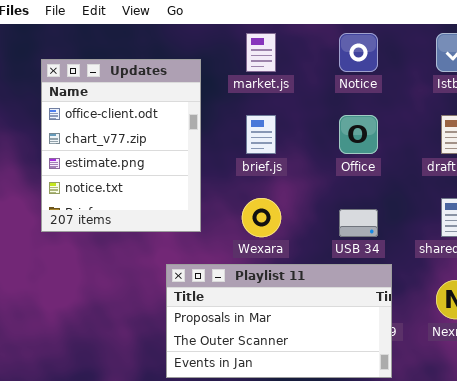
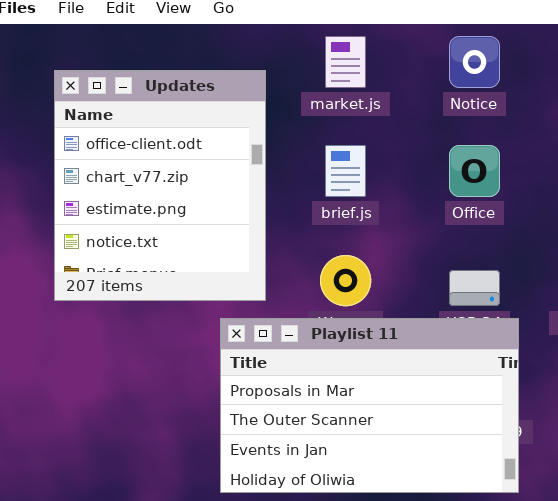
Playlist 11: [166,264,392,378] -> [220,318,519,493], resized

